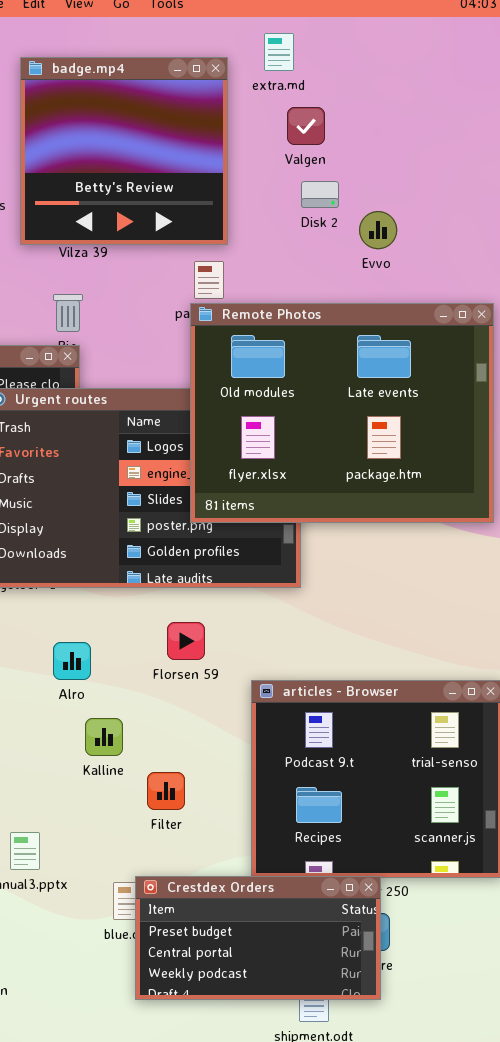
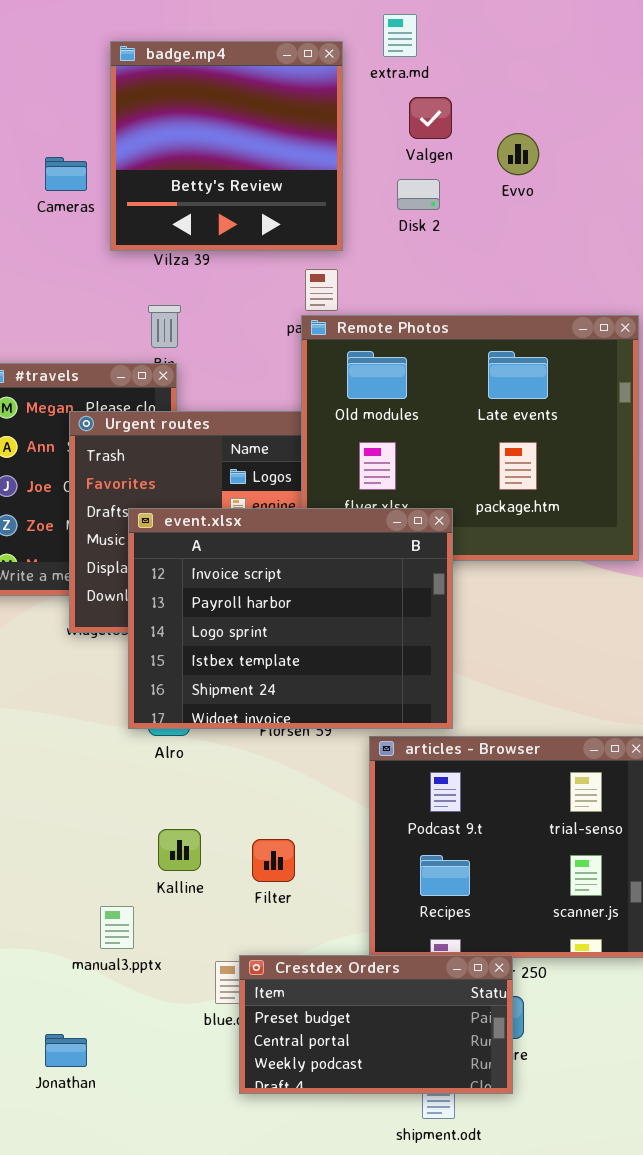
Disk 2: [301,181,339,208] -> [397,179,440,210], moved
Evvo: [359,211,397,249] -> [497,133,539,175], moved
event.xlsx: none -> [128,508,453,729], opened
Kalline: [85,718,123,756] -> [158,829,201,871], moved

